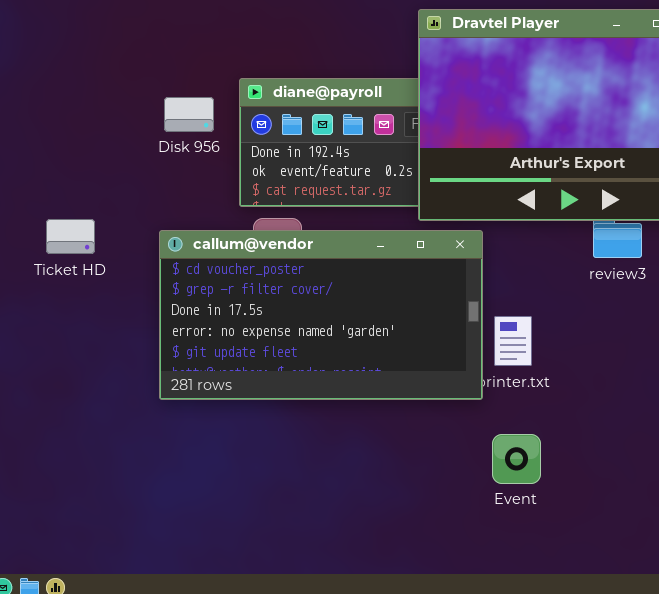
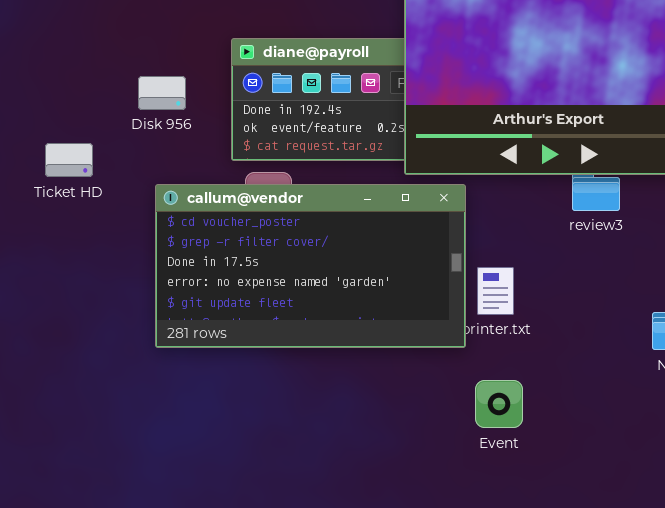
Disk 956: [164,97,214,132] -> [138,76,186,110], moved
Ticket HD: [46,219,95,254] -> [45,143,93,177], moved

